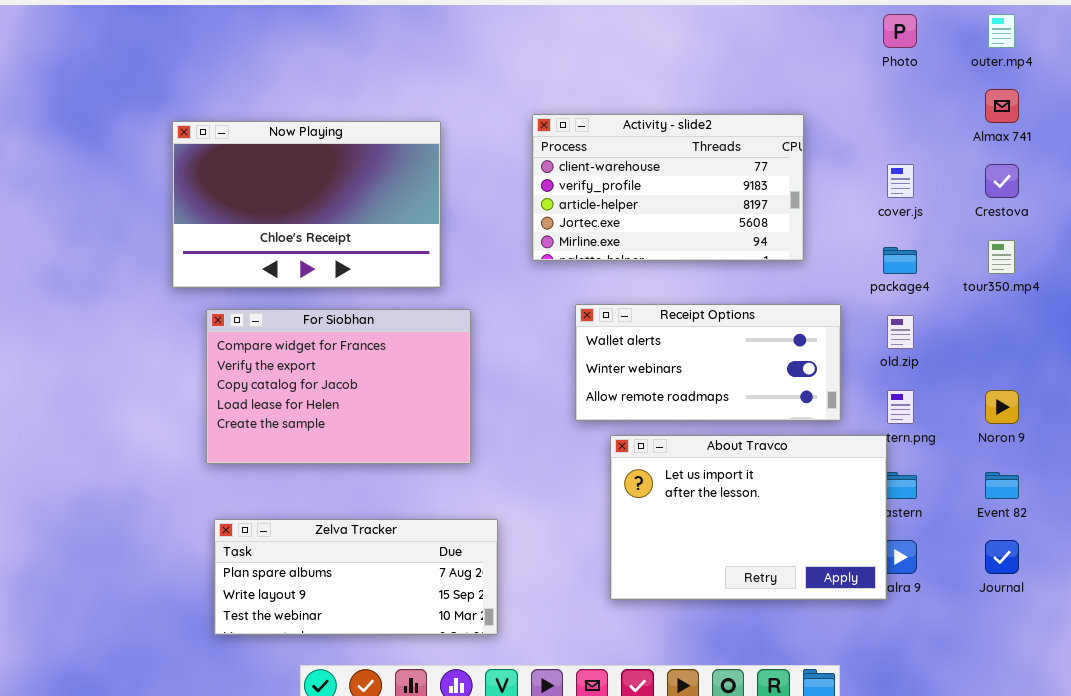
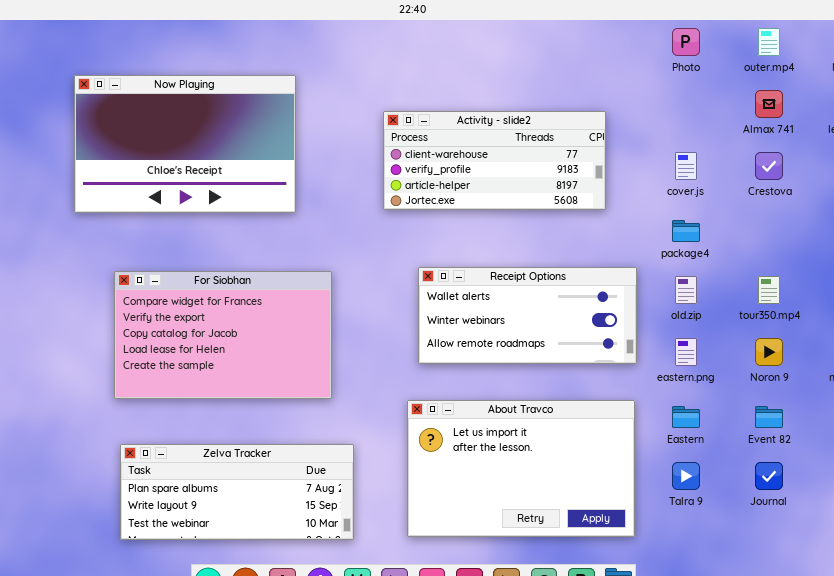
Activity - slide2: [532,114,804,261] -> [383,111,606,210], resized
Now Playing: [172,121,441,288] -> [74,75,296,213], moved
tour350.mp4: [988,240,1015,274] -> [758,276,780,304], moved
About Travco: [610,435,887,600] -> [407,400,635,537], moved

